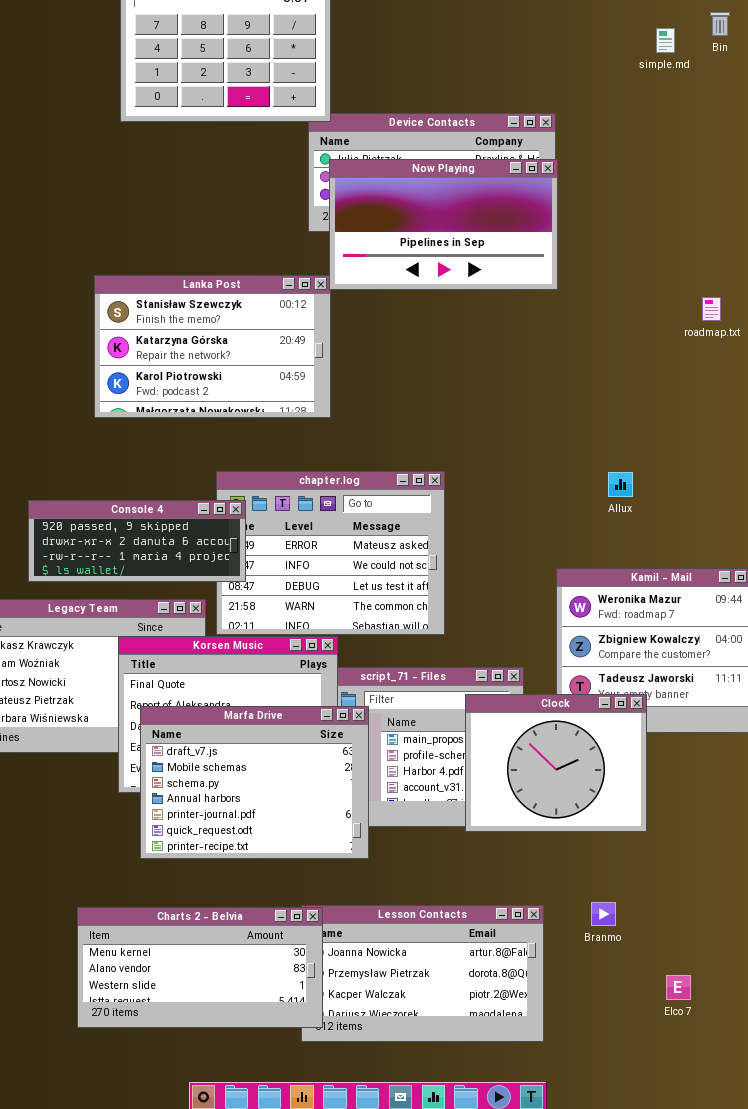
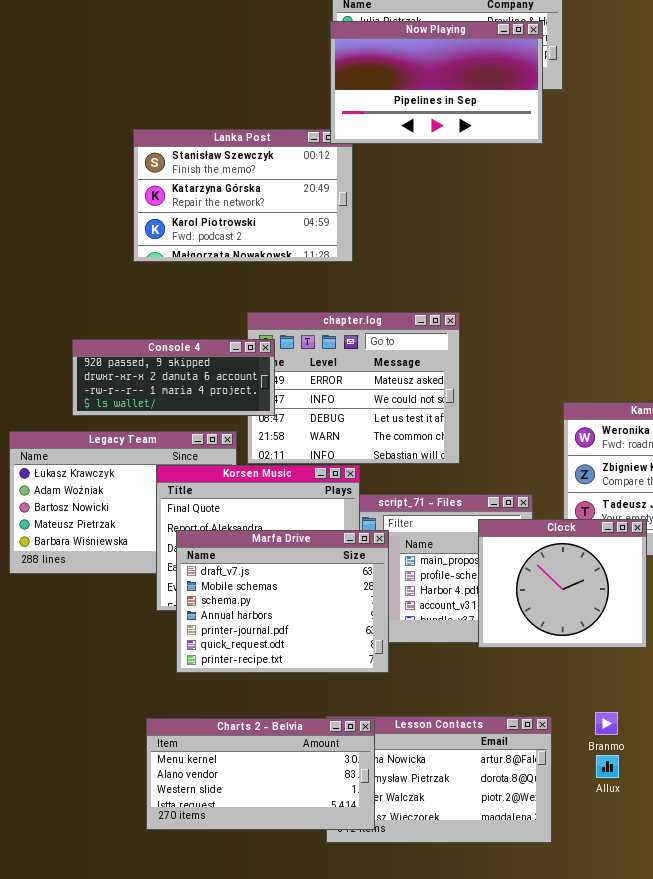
Now Playing: [329,159,558,290] -> [330,21,543,144], moved
Allux: [608,472,633,497] -> [596,755,619,778], moved
Charts 2 - Belvia: [77,907,323,1028] -> [146,718,375,830], moved

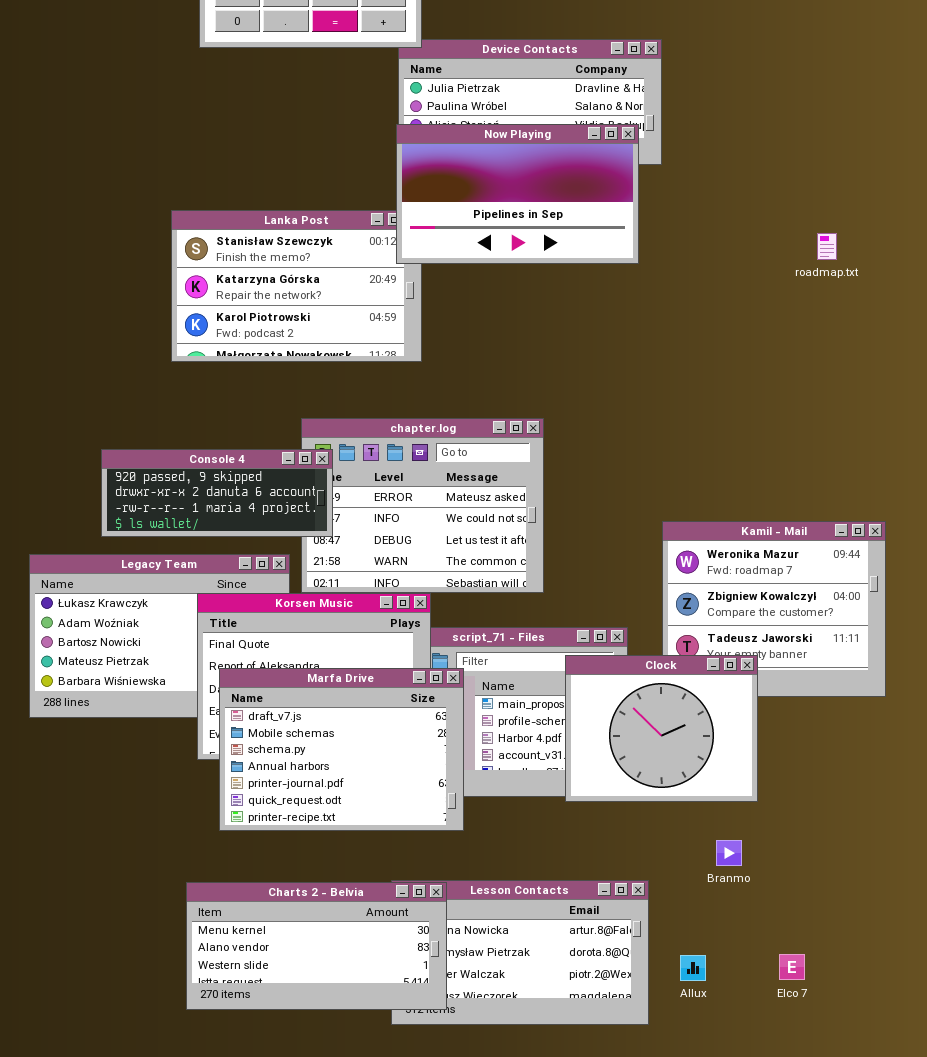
Now Playing: [330,21,543,144] -> [396,124,639,264], moved
Branmo: [595,712,618,735] -> [716,840,742,866], moved
Allux: [596,755,619,778] -> [680,955,706,981], moved

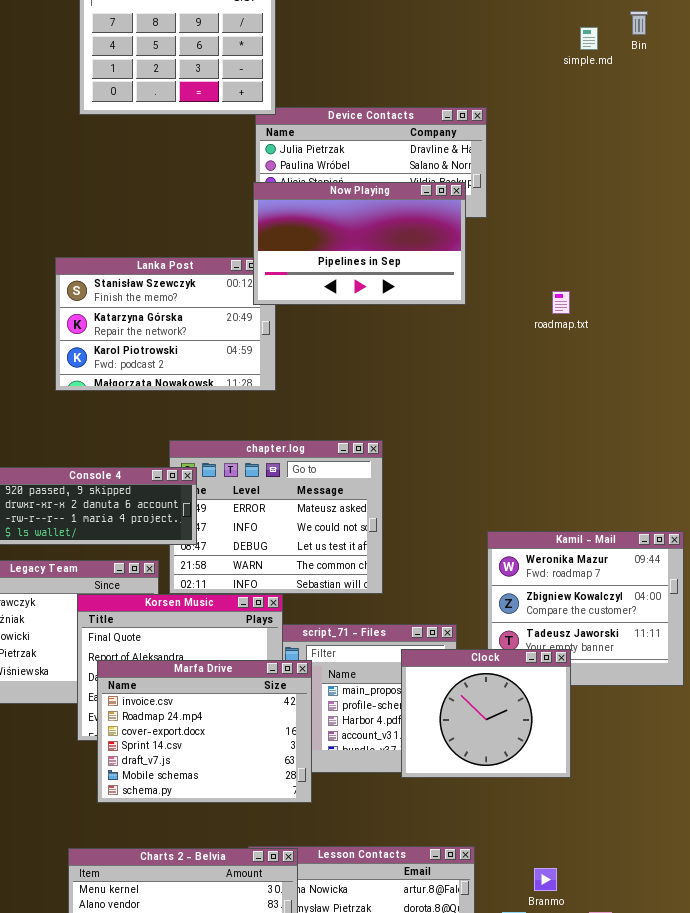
roadmap.txt: [817,233,837,260] -> [552,291,570,314], moved
Marfa Drive: [219,668,464,831] -> [97,660,312,803], scrolled up 4 rows
Branmo: [716,840,742,866] -> [534,868,557,891], moved

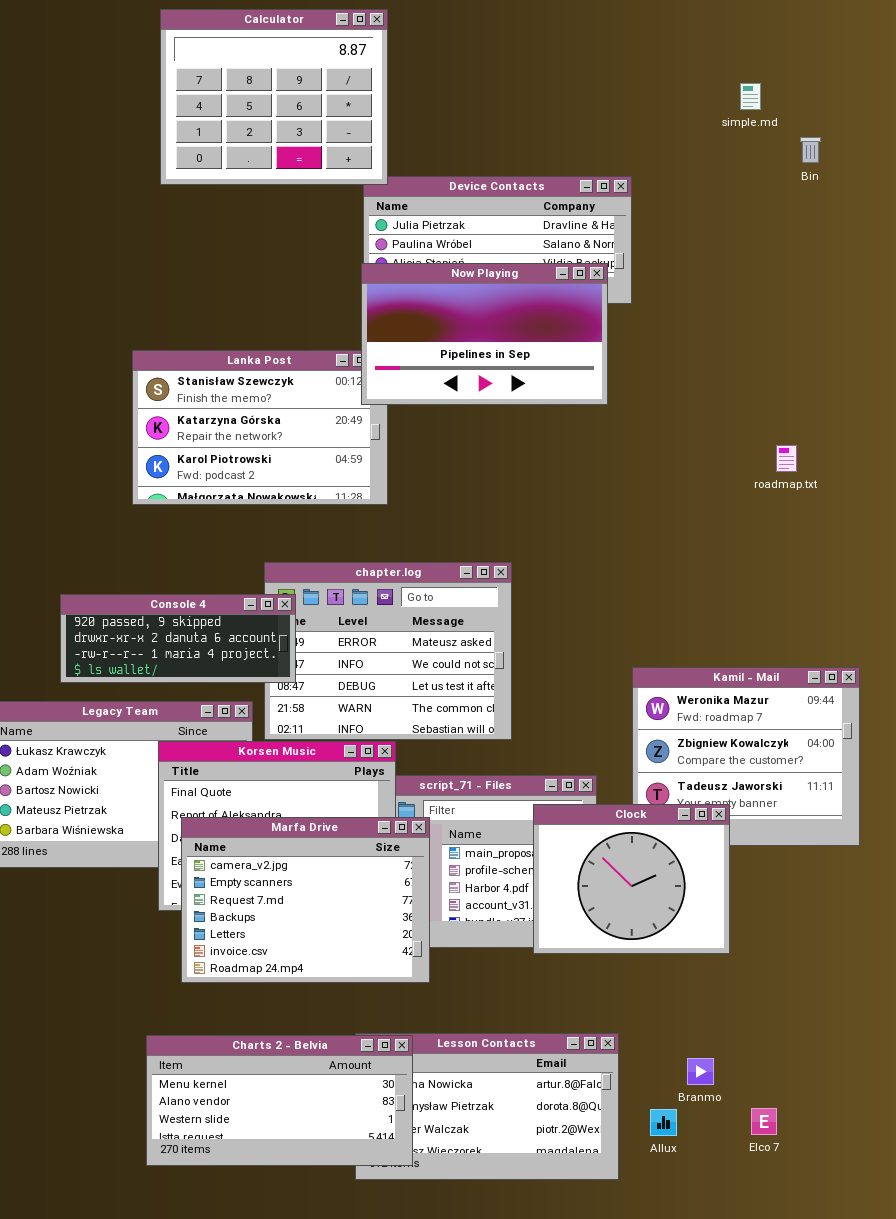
Bin: [630,11,648,35] -> [800,137,821,163], moved
roadmap.txt: [552,291,570,314] -> [776,445,797,472], moved
Marfa Drive: [97,660,312,803] -> [181,817,430,983], scrolled up 5 rows

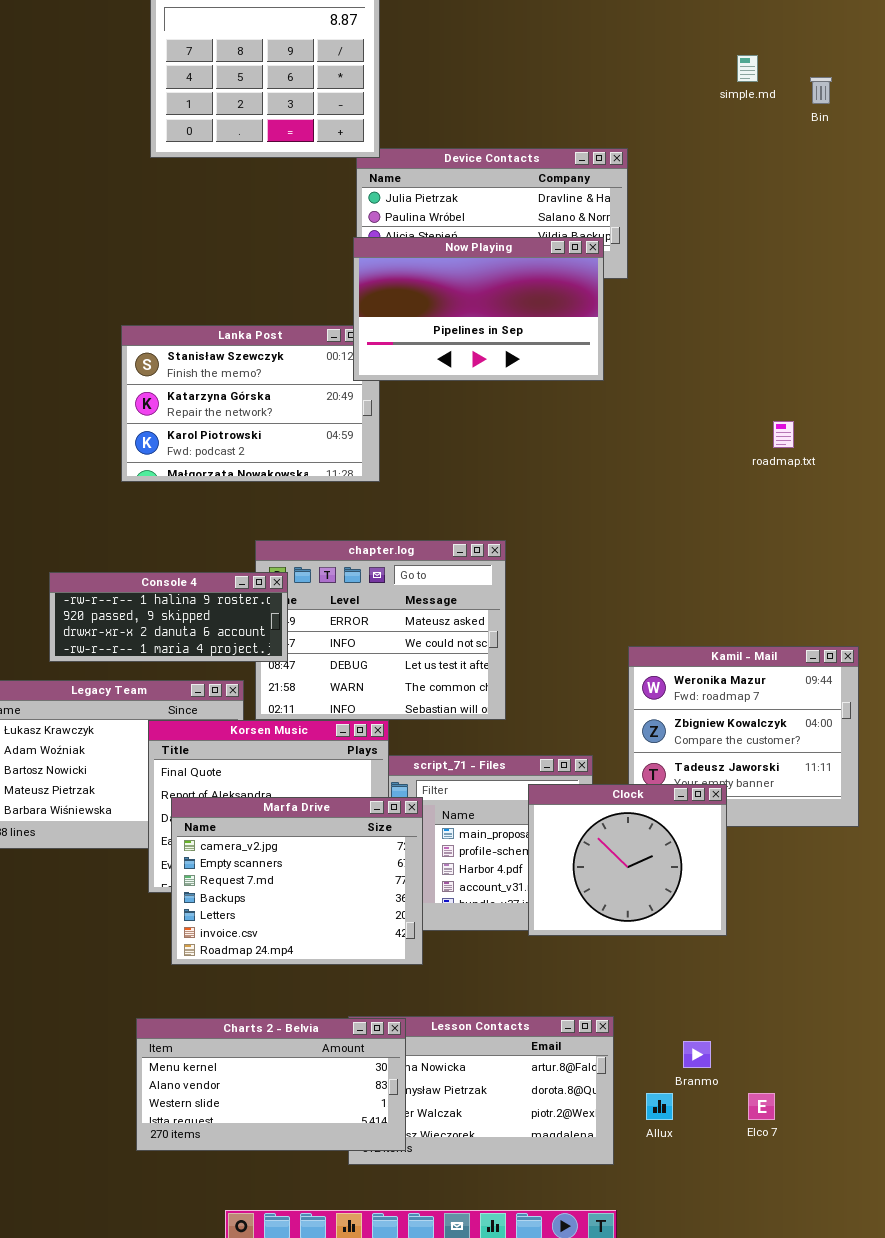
Bin: [800,137,821,163] -> [810,77,832,104], moved
Console 4: [60,594,296,683] -> [49,572,288,662], scrolled up 1 row

